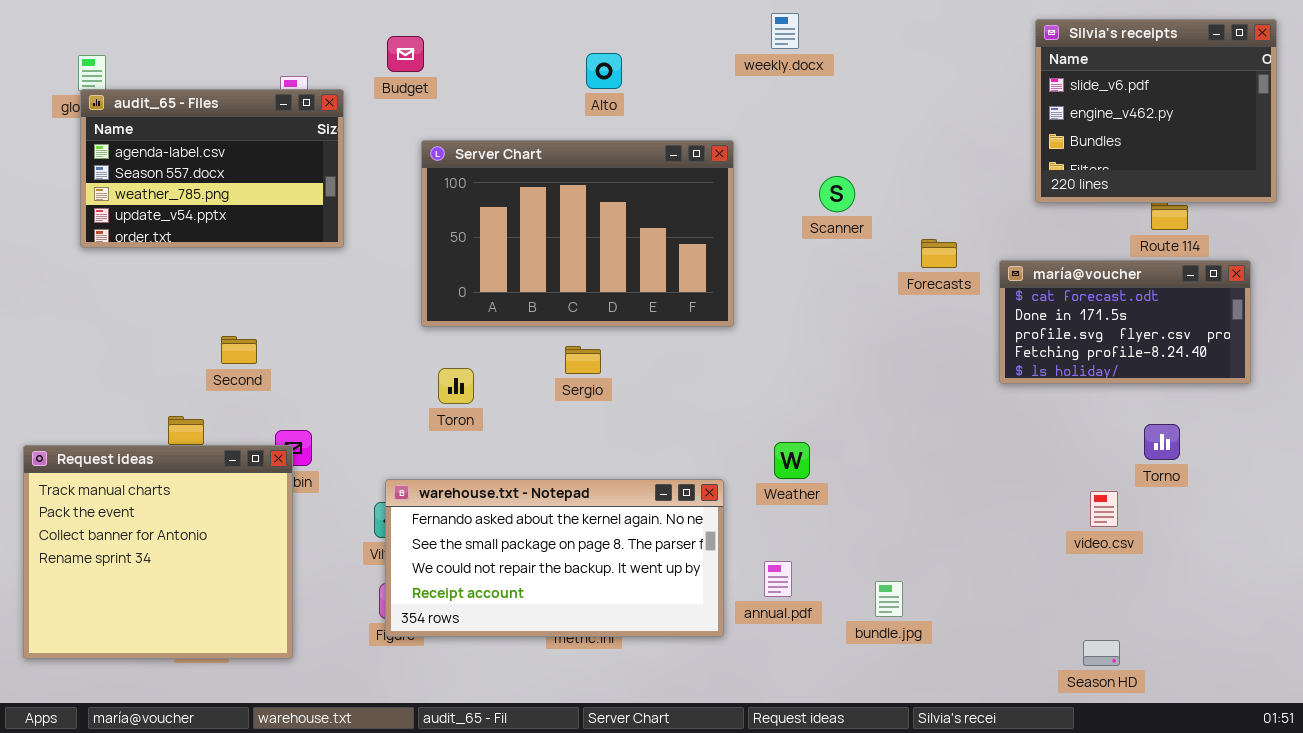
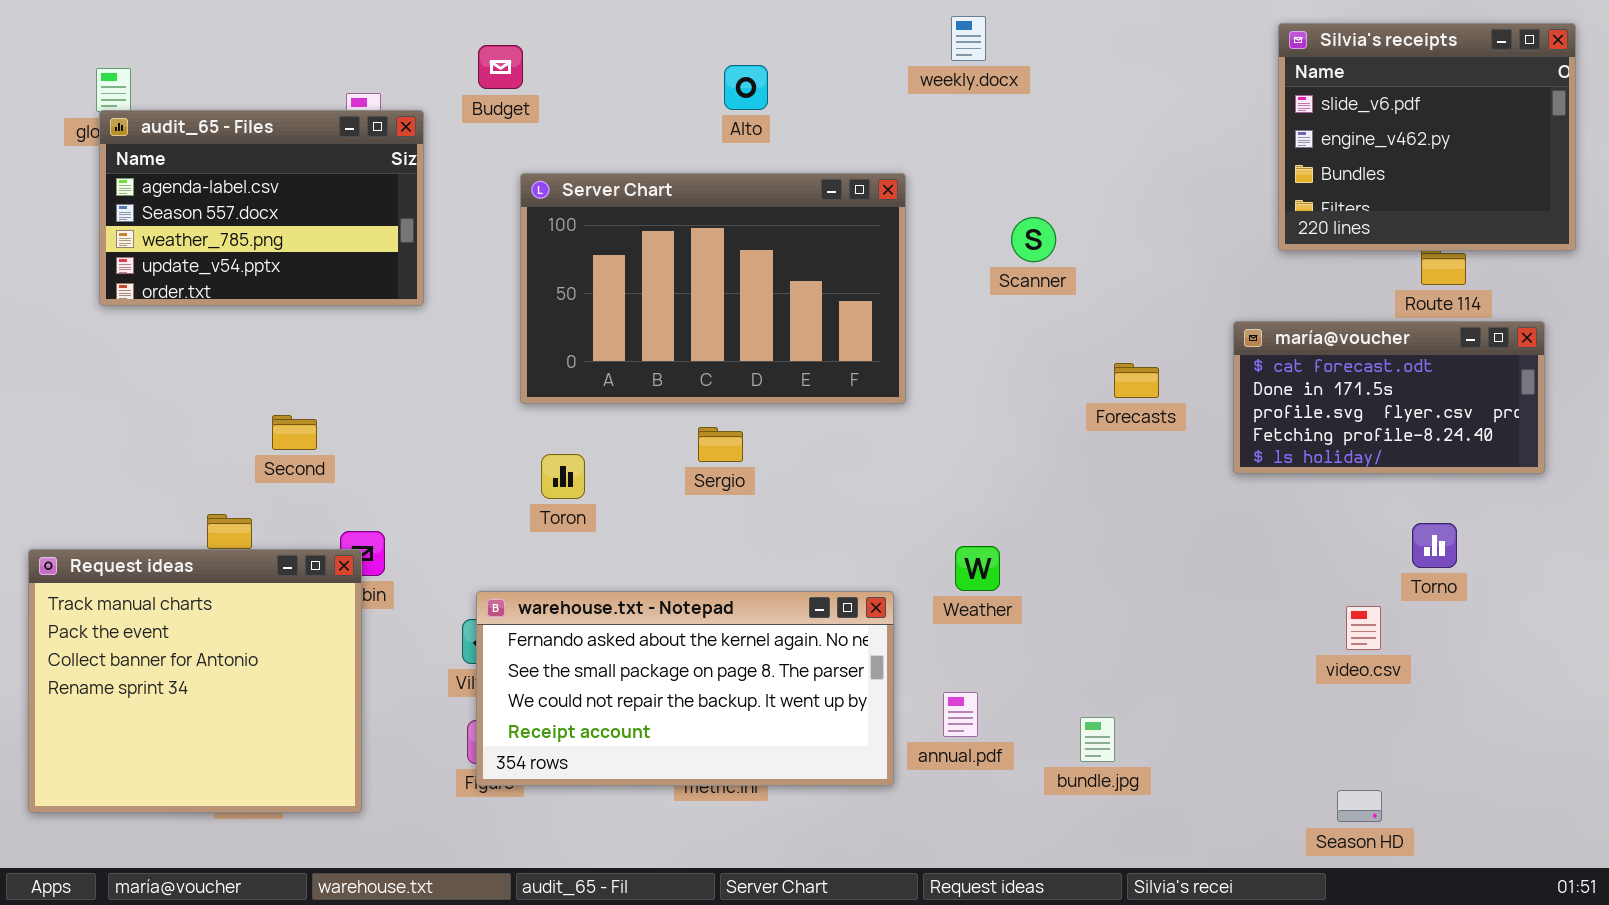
Forecasts: [921,239,957,268] -> [1114,363,1159,398], moved

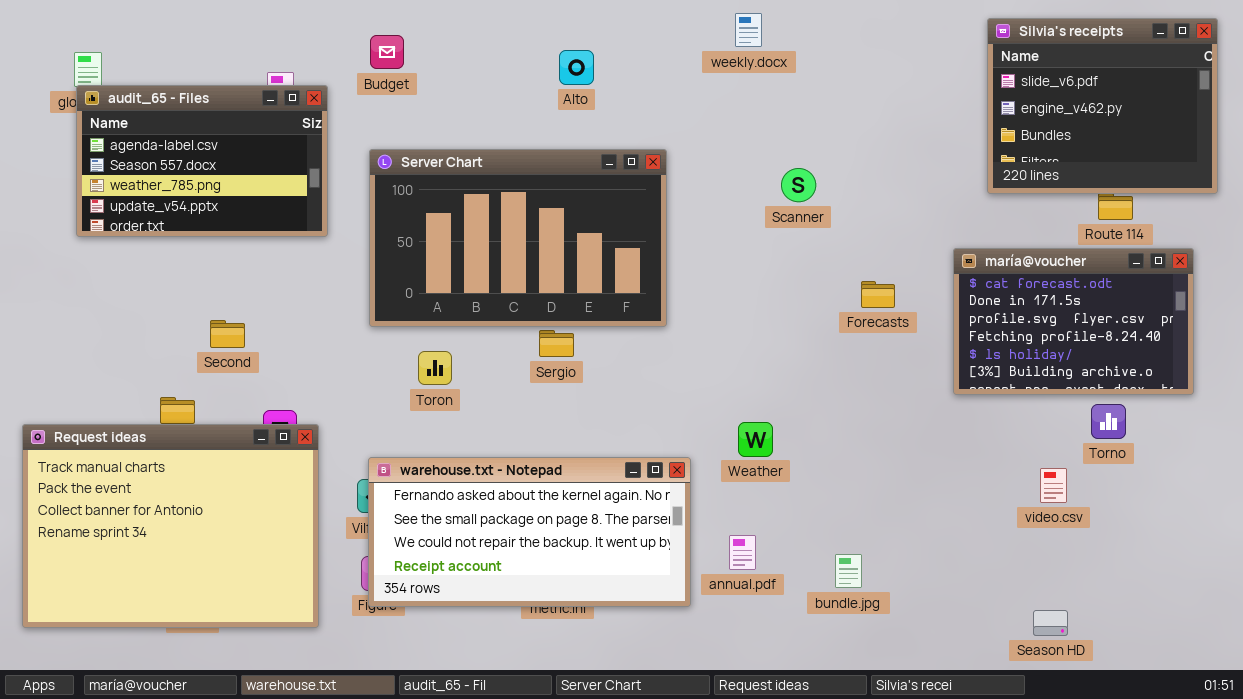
Server Chart: [520,173,906,404] -> [369,149,667,327], moved
maría@voucher: [1233,321,1545,474] -> [953,248,1194,395], resized
Request ideas: [28,549,362,813] -> [22,424,319,628], resized

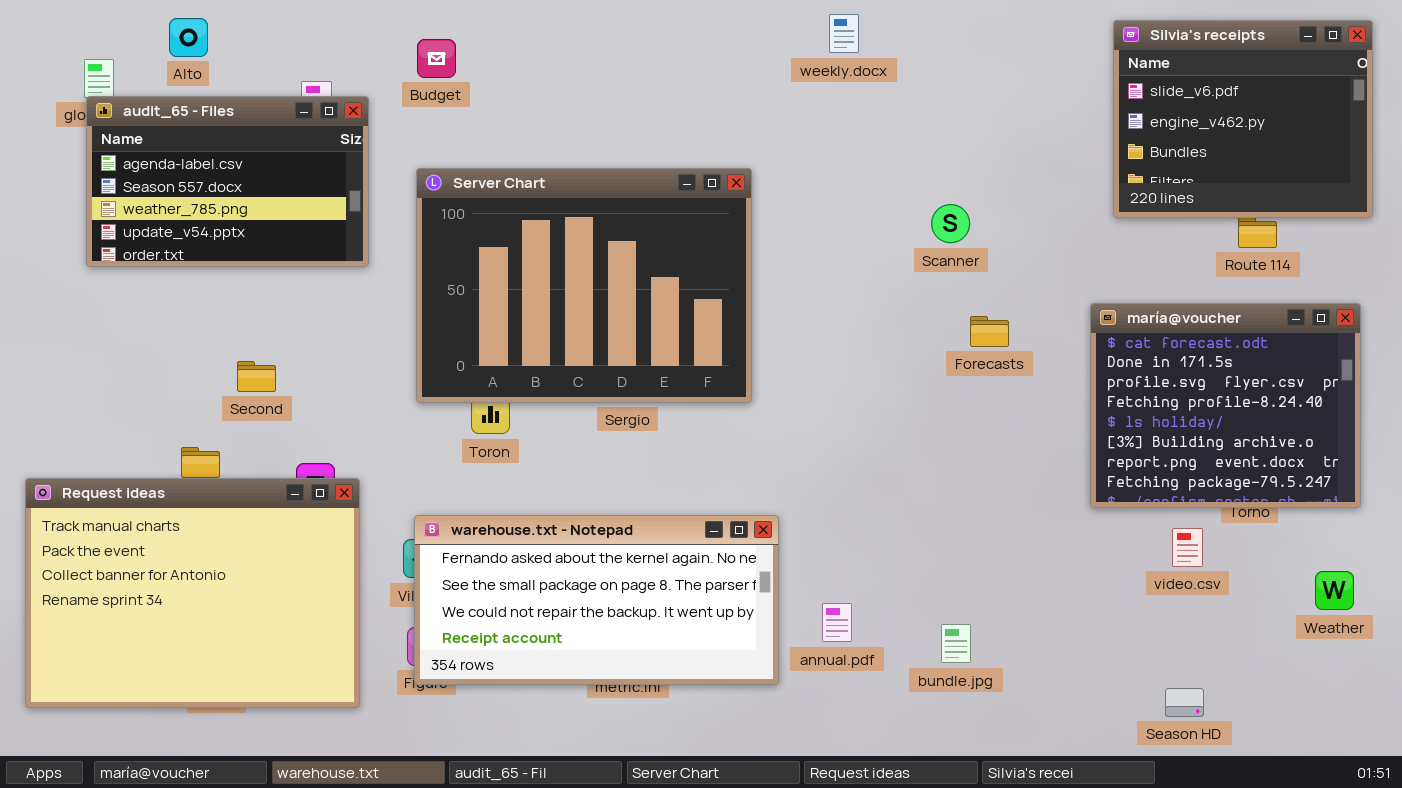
Alto: [559,50,594,85] -> [169,18,208,57], moved
Server Chart: [369,149,667,327] -> [416,168,752,403], resized
Scanner: [781,168,816,202] -> [931,204,970,243], moved
maría@voucher: [953,248,1194,395] -> [1090,303,1361,508], moved, resized
Weather: [738,422,773,457] -> [1315,571,1354,610], moved

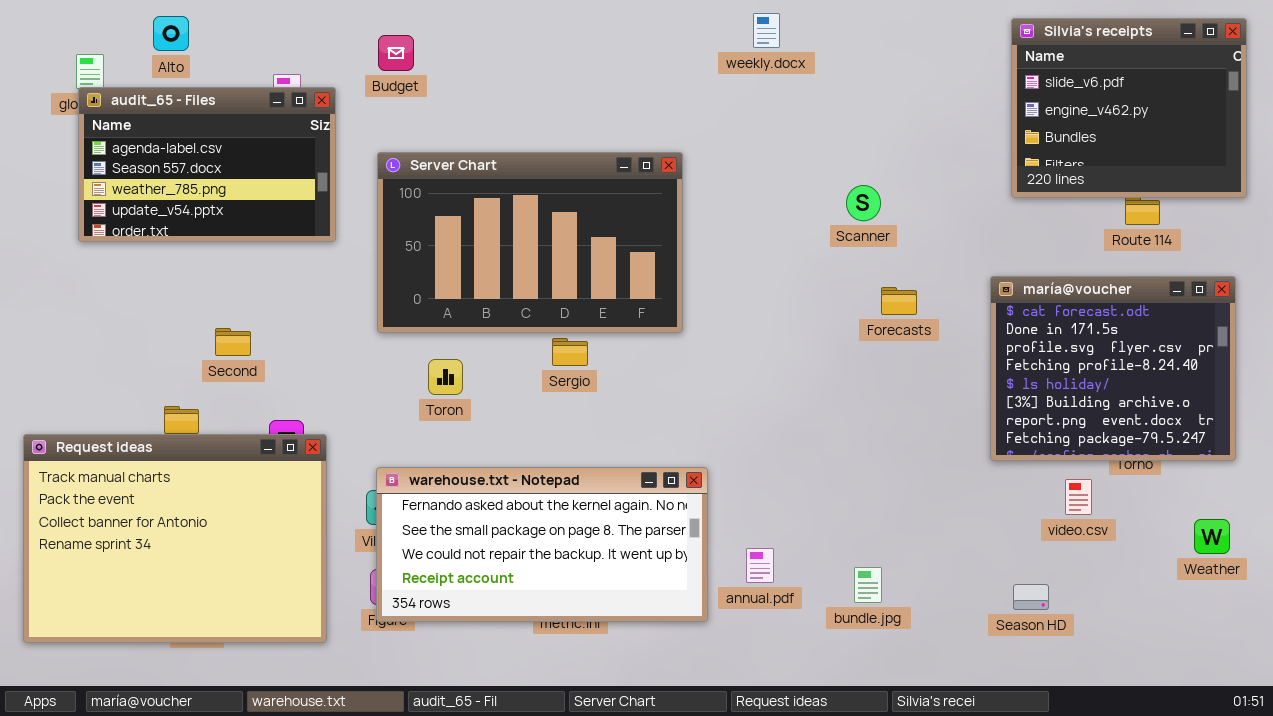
Server Chart: [416,168,752,403] -> [377,152,683,333], resized
Season HD: [1165,688,1204,717] -> [1013,584,1049,610], moved

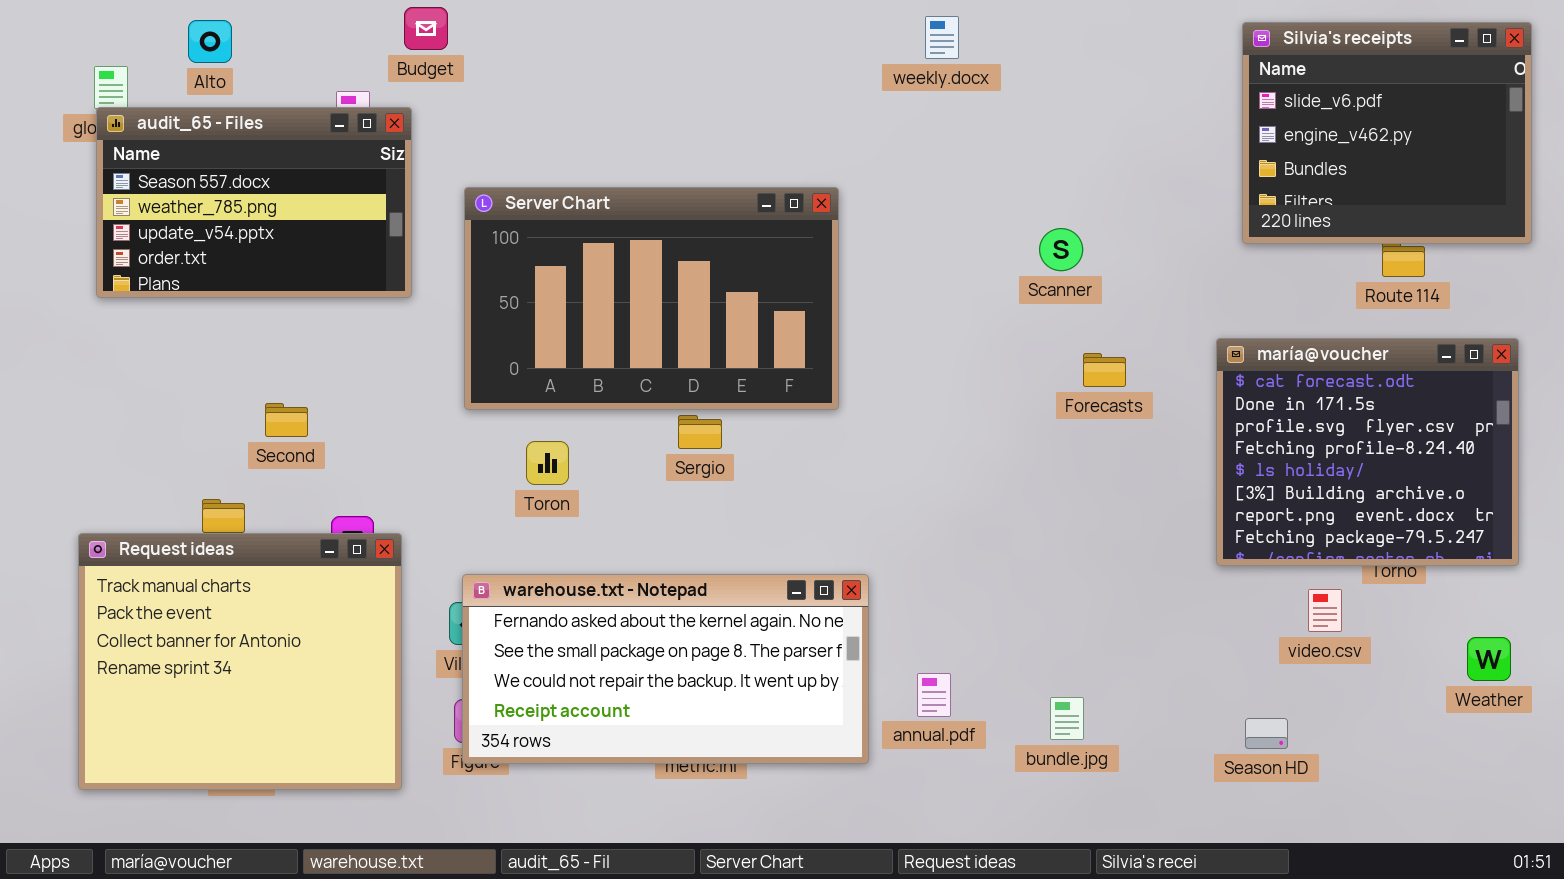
Budget: [378,35,414,71] -> [404,7,448,50], moved
audit_65 - Files: [78,87,336,242] -> [96,107,412,298], scrolled down 1 row
Request ideas: [23,434,327,643] -> [78,533,402,790], resized

